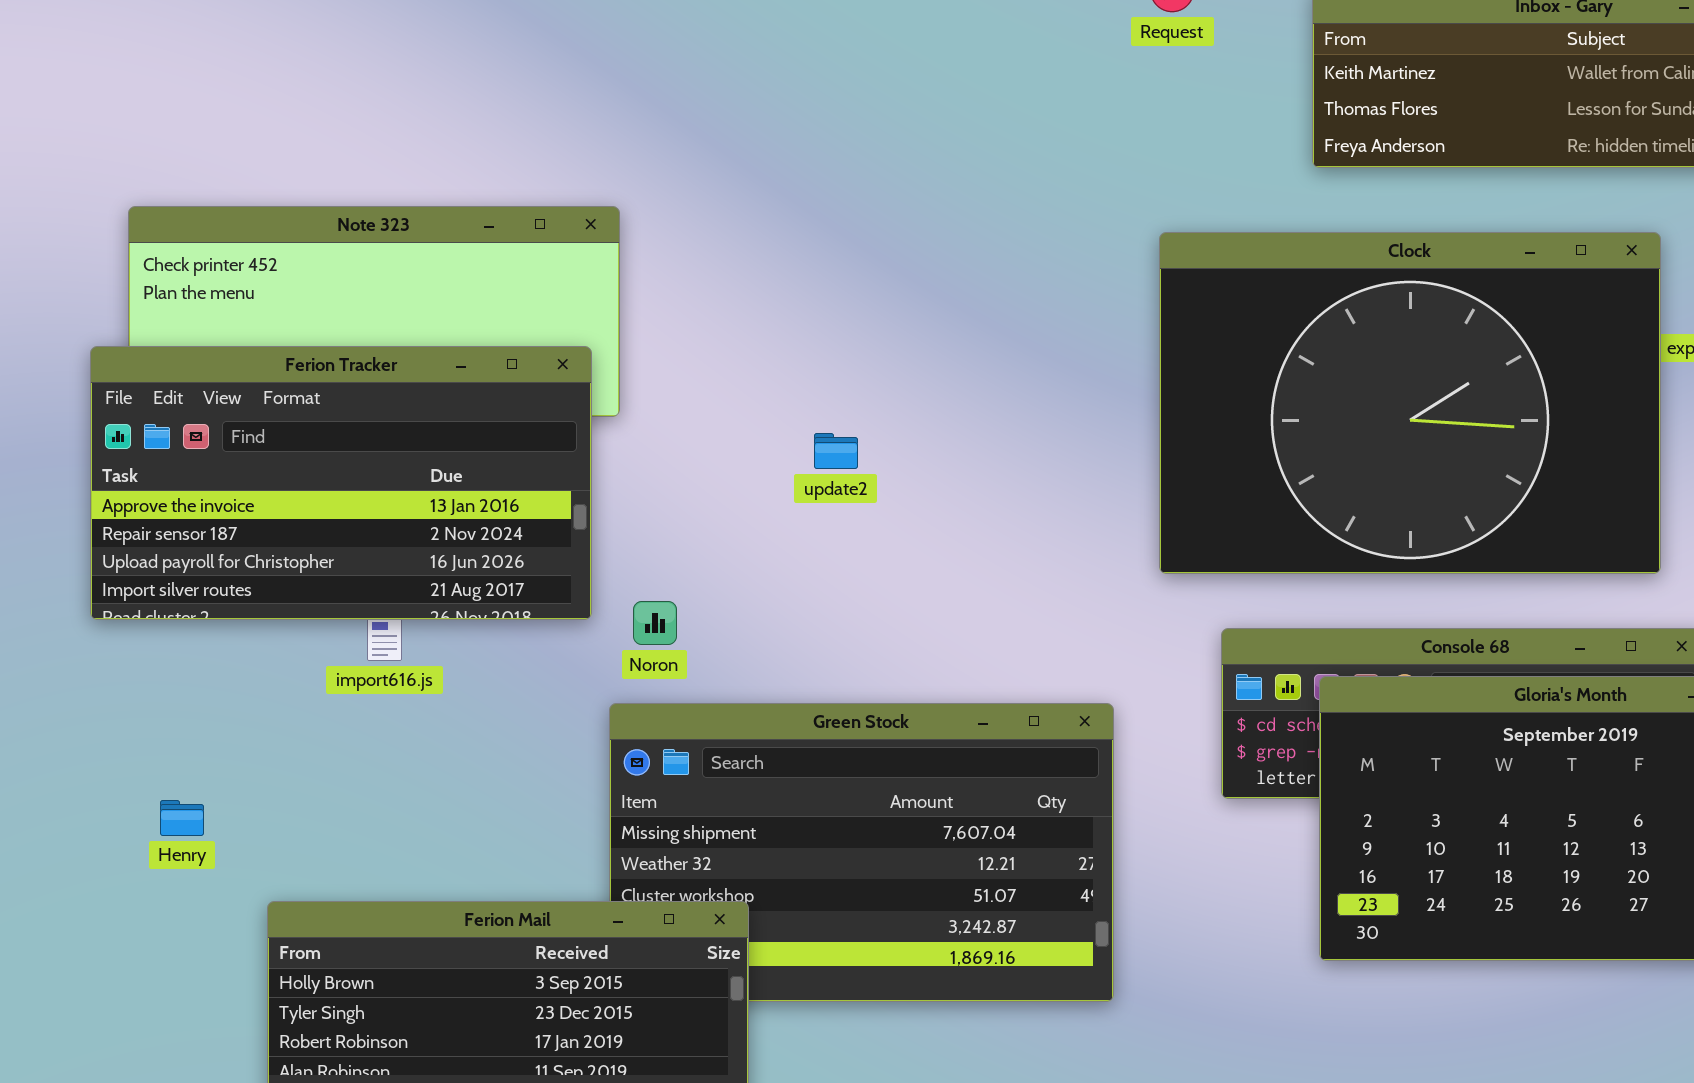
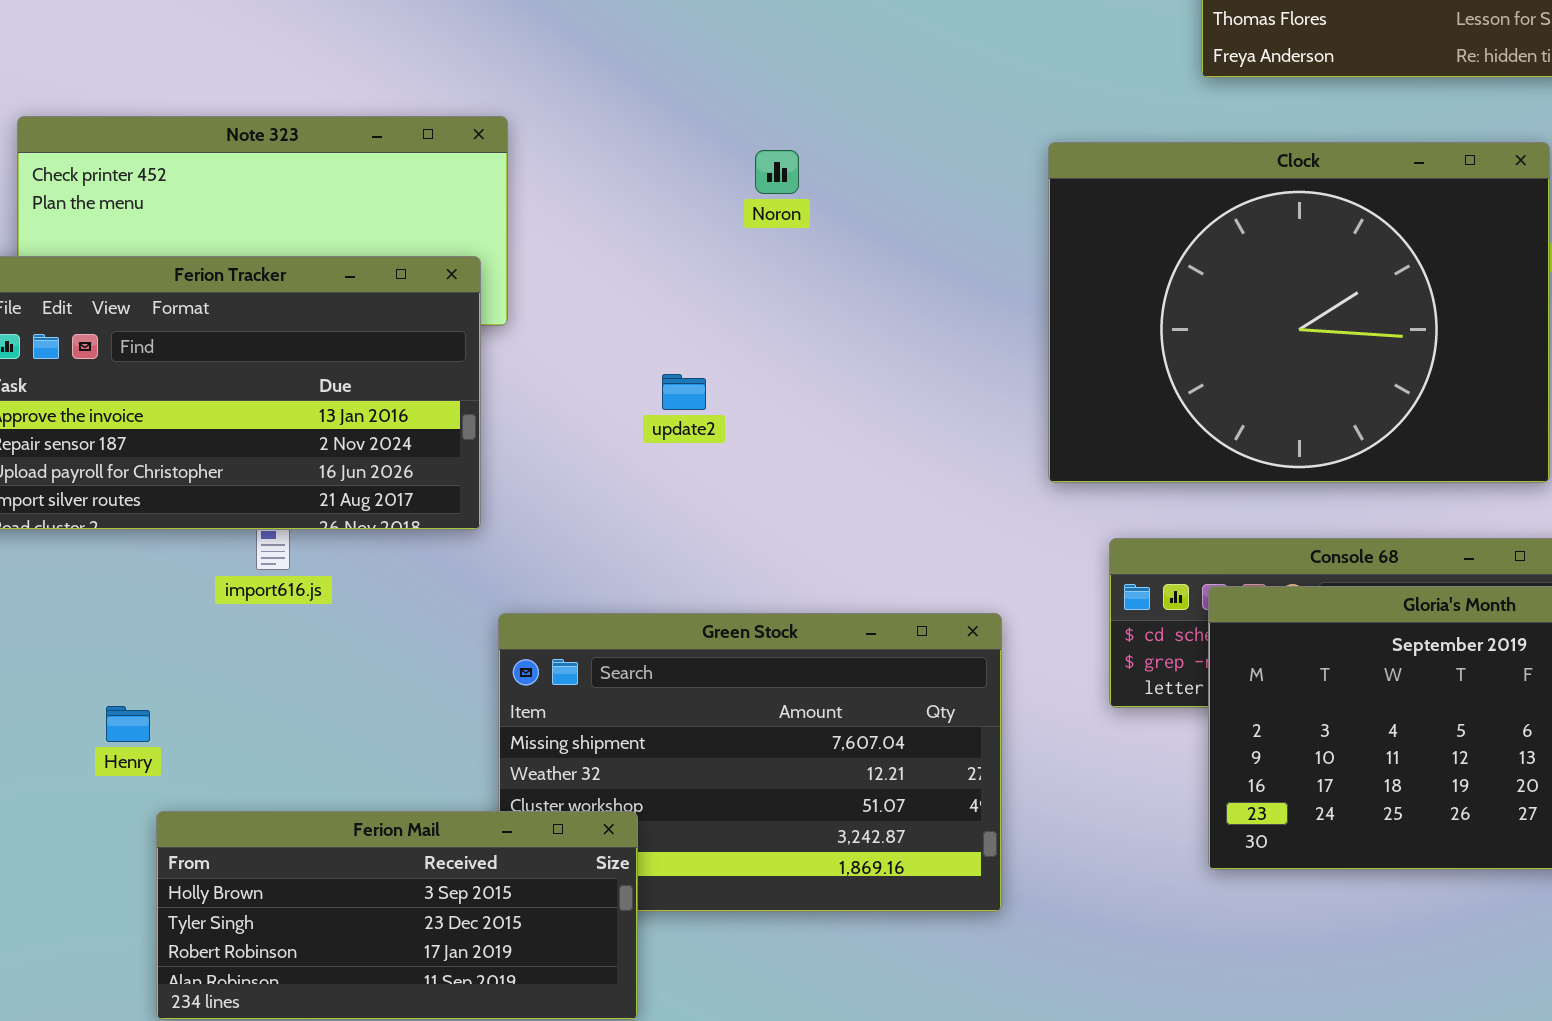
update2: [814,433,858,469] -> [662,374,706,410], moved
Noron: [633,601,677,645] -> [755,150,799,194], moved
Henry: [160,800,204,836] -> [106,706,150,742], moved

